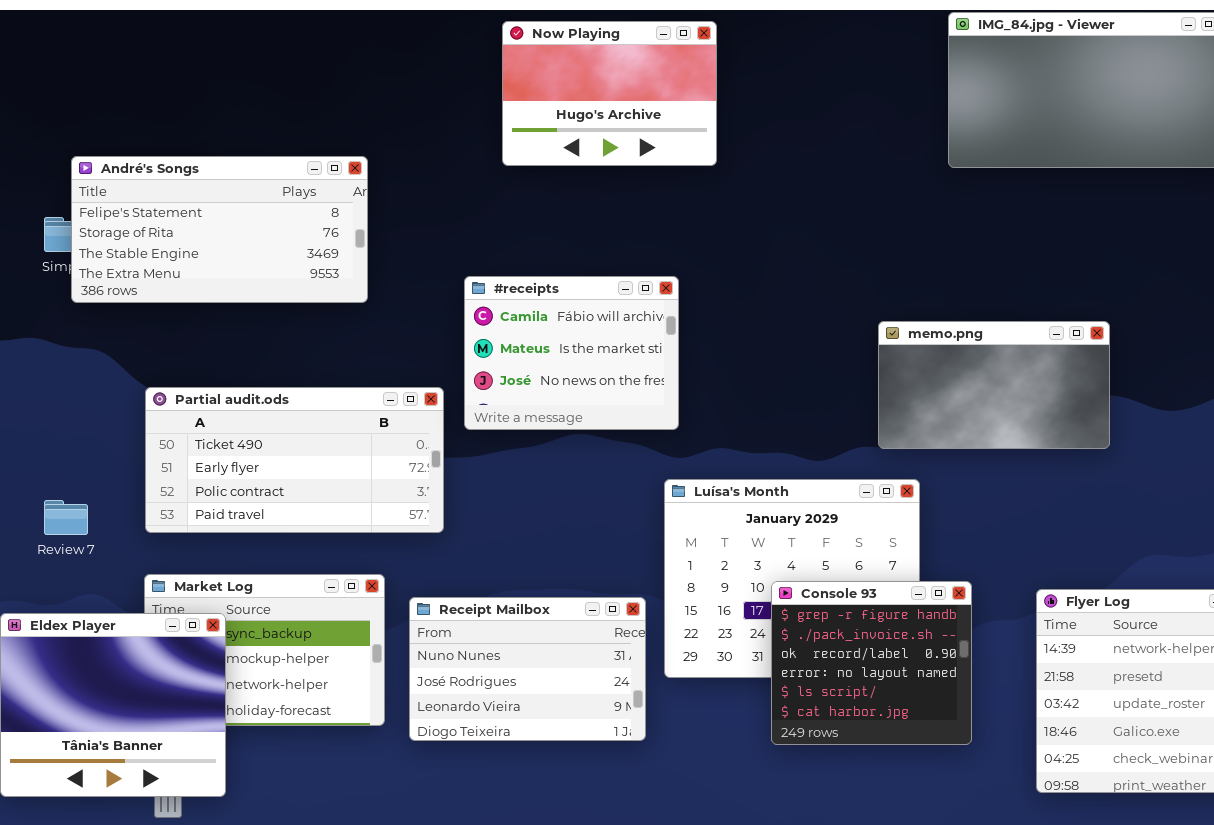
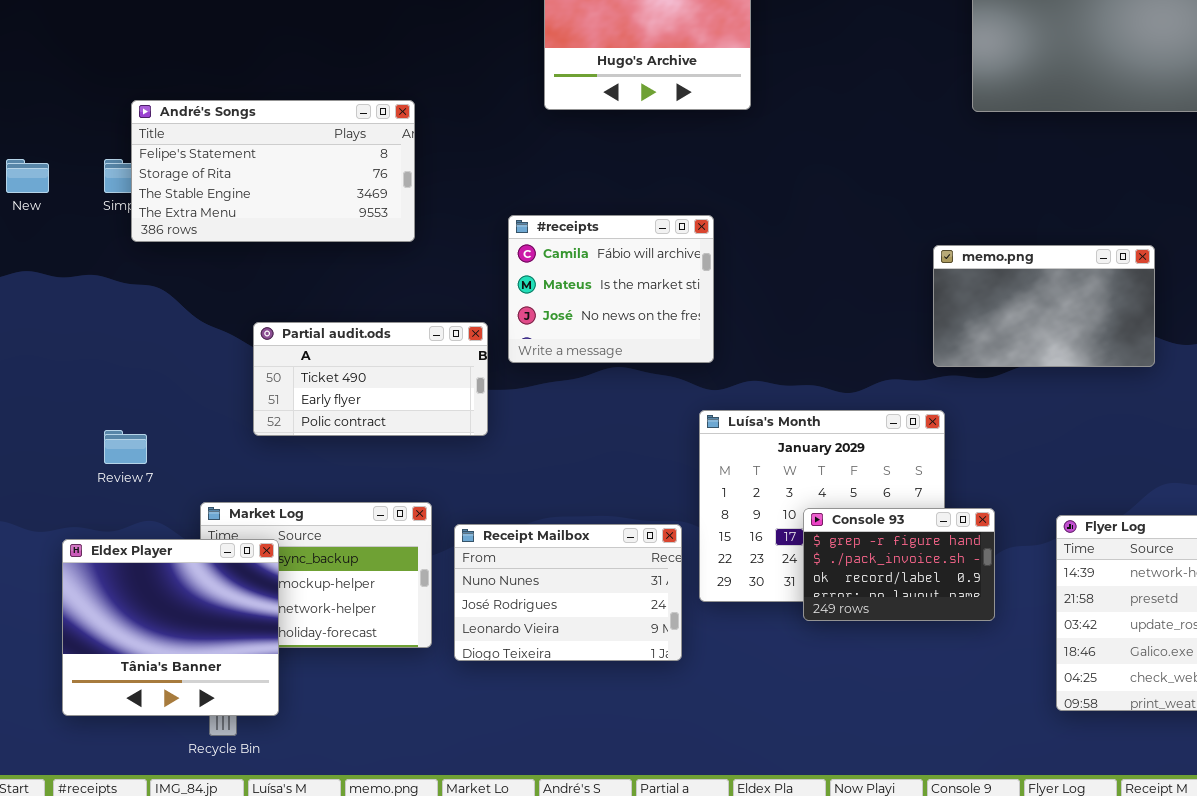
memo.png: [878,321,1110,449] -> [933,245,1155,367], moved
Partial audit.ods: [145,387,444,533] -> [253,322,488,436], resized
Console 93: [771,581,972,745] -> [803,508,995,621], resized

